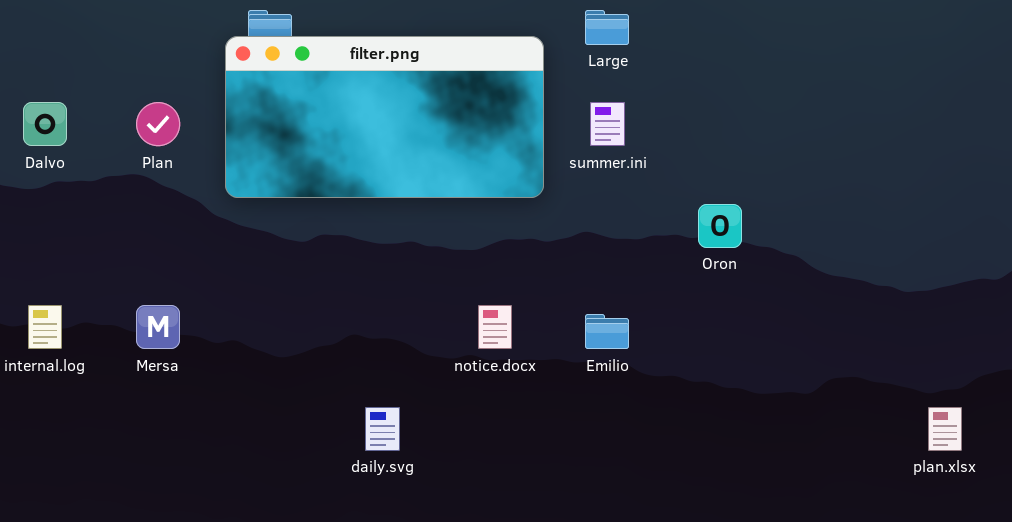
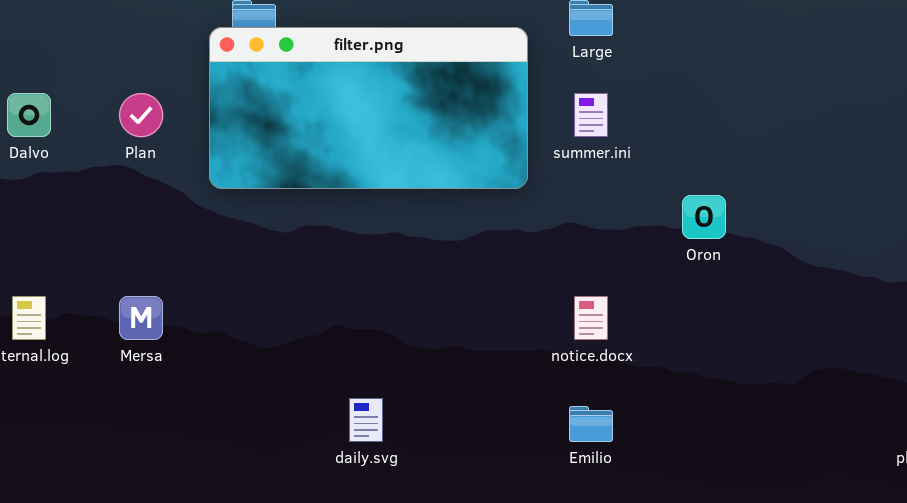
notice.docx: [478,305,512,349] -> [574,296,608,340], moved
Emilio: [585,314,629,349] -> [569,406,613,442], moved

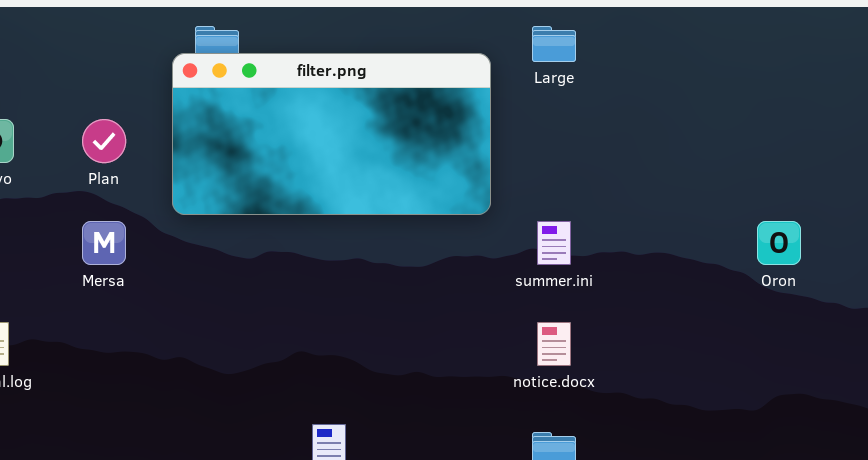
summer.ini: [574,93,608,137] -> [537,221,571,265], moved
Oron: [682,195,726,239] -> [757,221,801,265], moved
Mersa: [119,296,163,340] -> [82,221,126,265], moved

